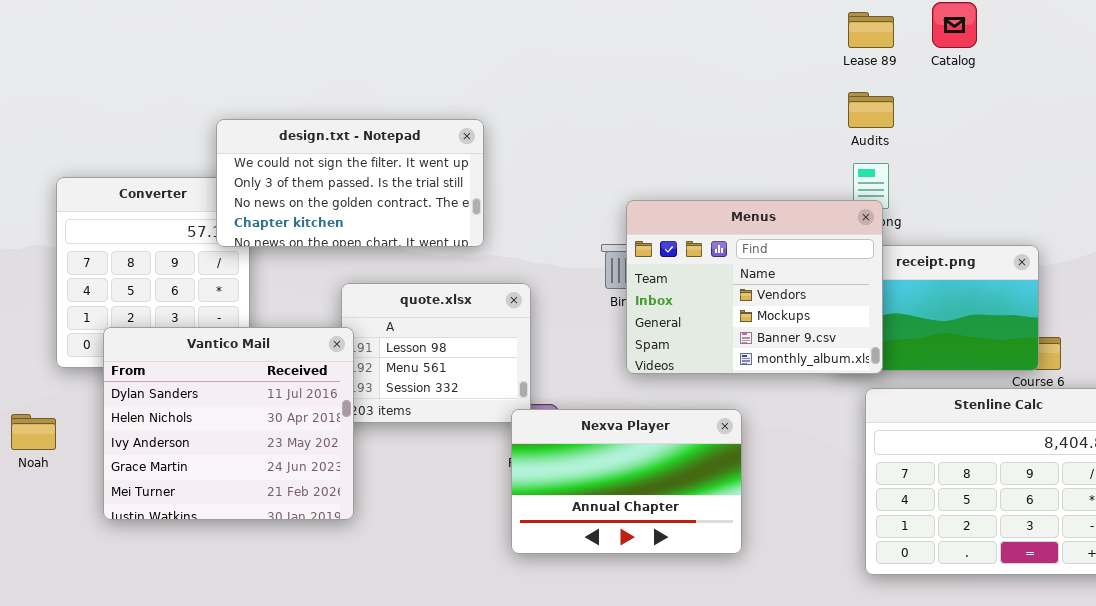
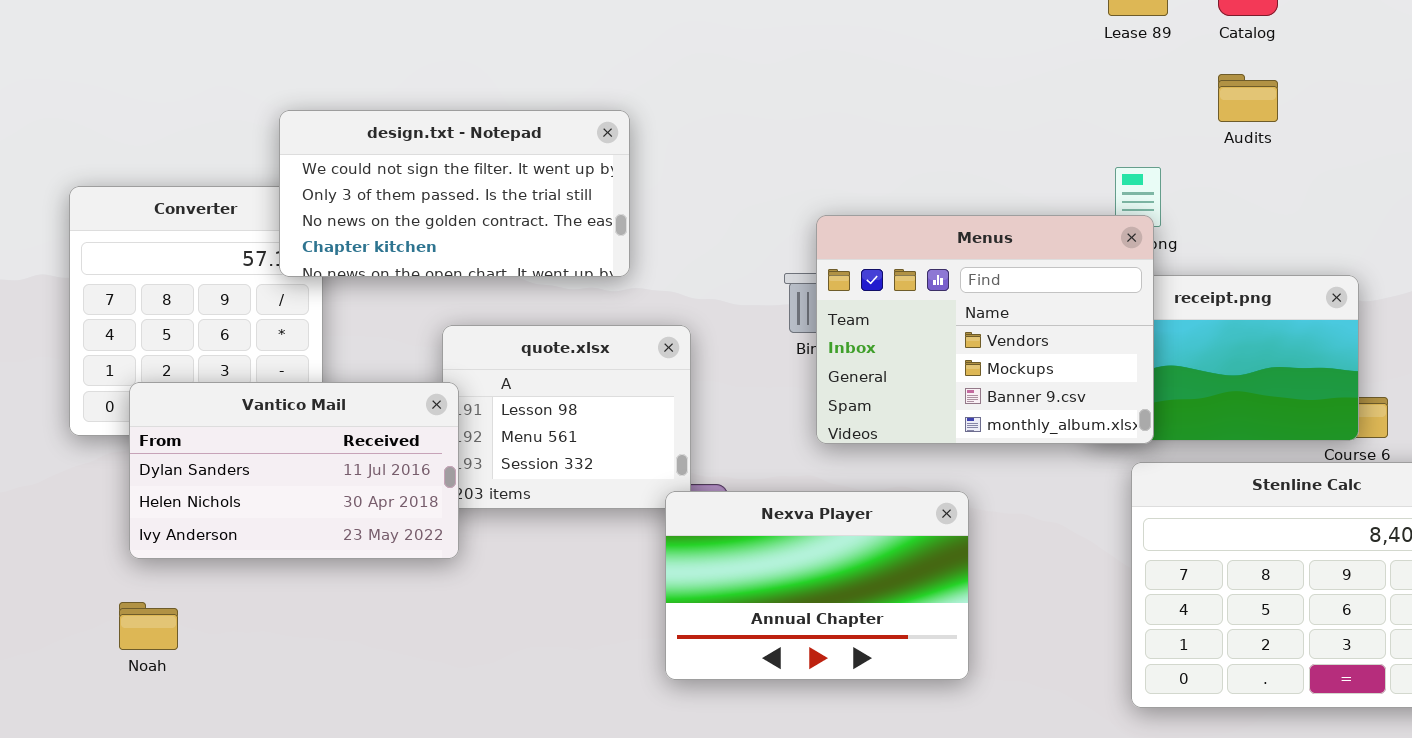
Audits: [848,92,894,128] -> [1218,74,1278,122], moved
Vantico Mail: [103,327,354,520] -> [129,382,459,559], resized
Noah: [11,414,56,450] -> [119,602,178,650], moved

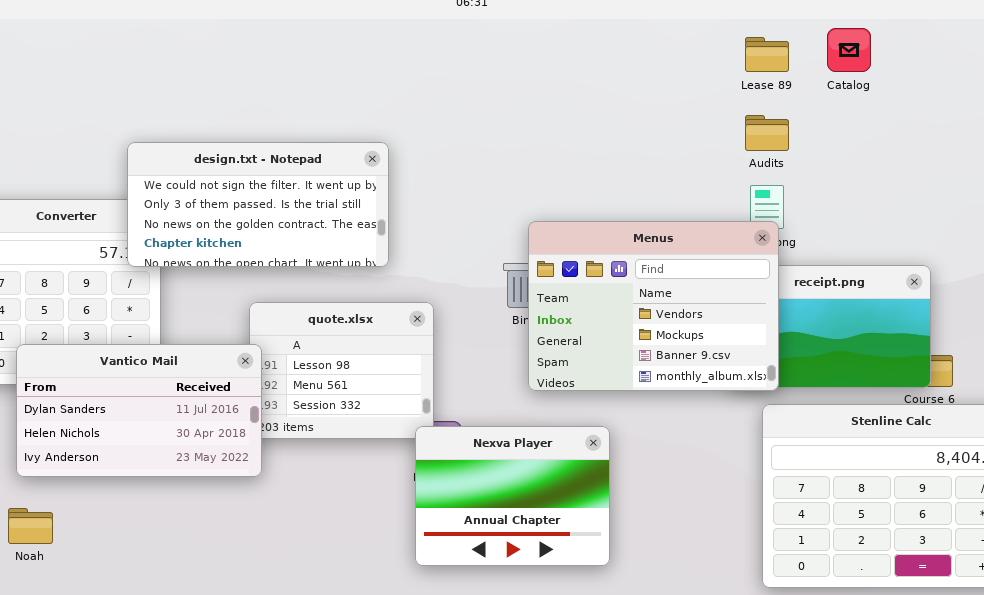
Audits: [1218,74,1278,122] -> [745,115,789,151], moved
Nexva Player: [665,491,969,680] -> [415,426,610,566], resized

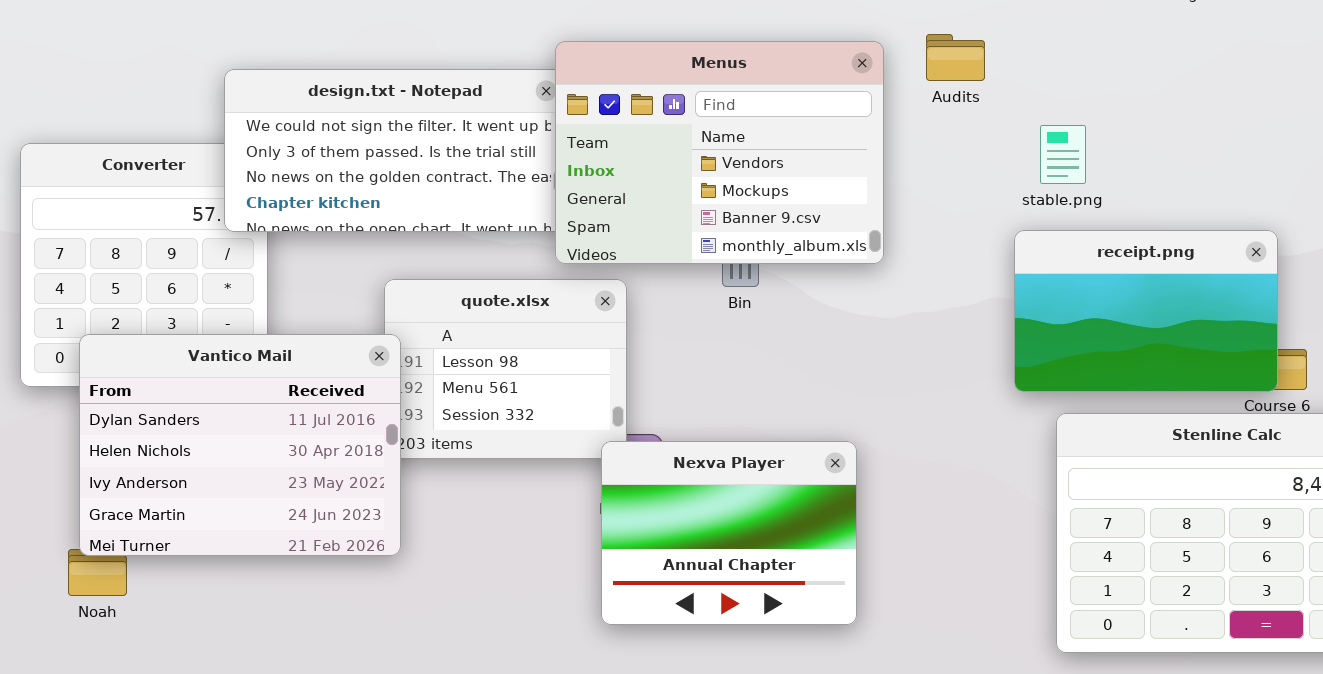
Audits: [745,115,789,151] -> [926,34,985,81], moved
Menus: [528,221,779,391] -> [555,41,884,264], moved
Vantico Mail: [16,344,262,477] -> [79,334,401,556], resized

